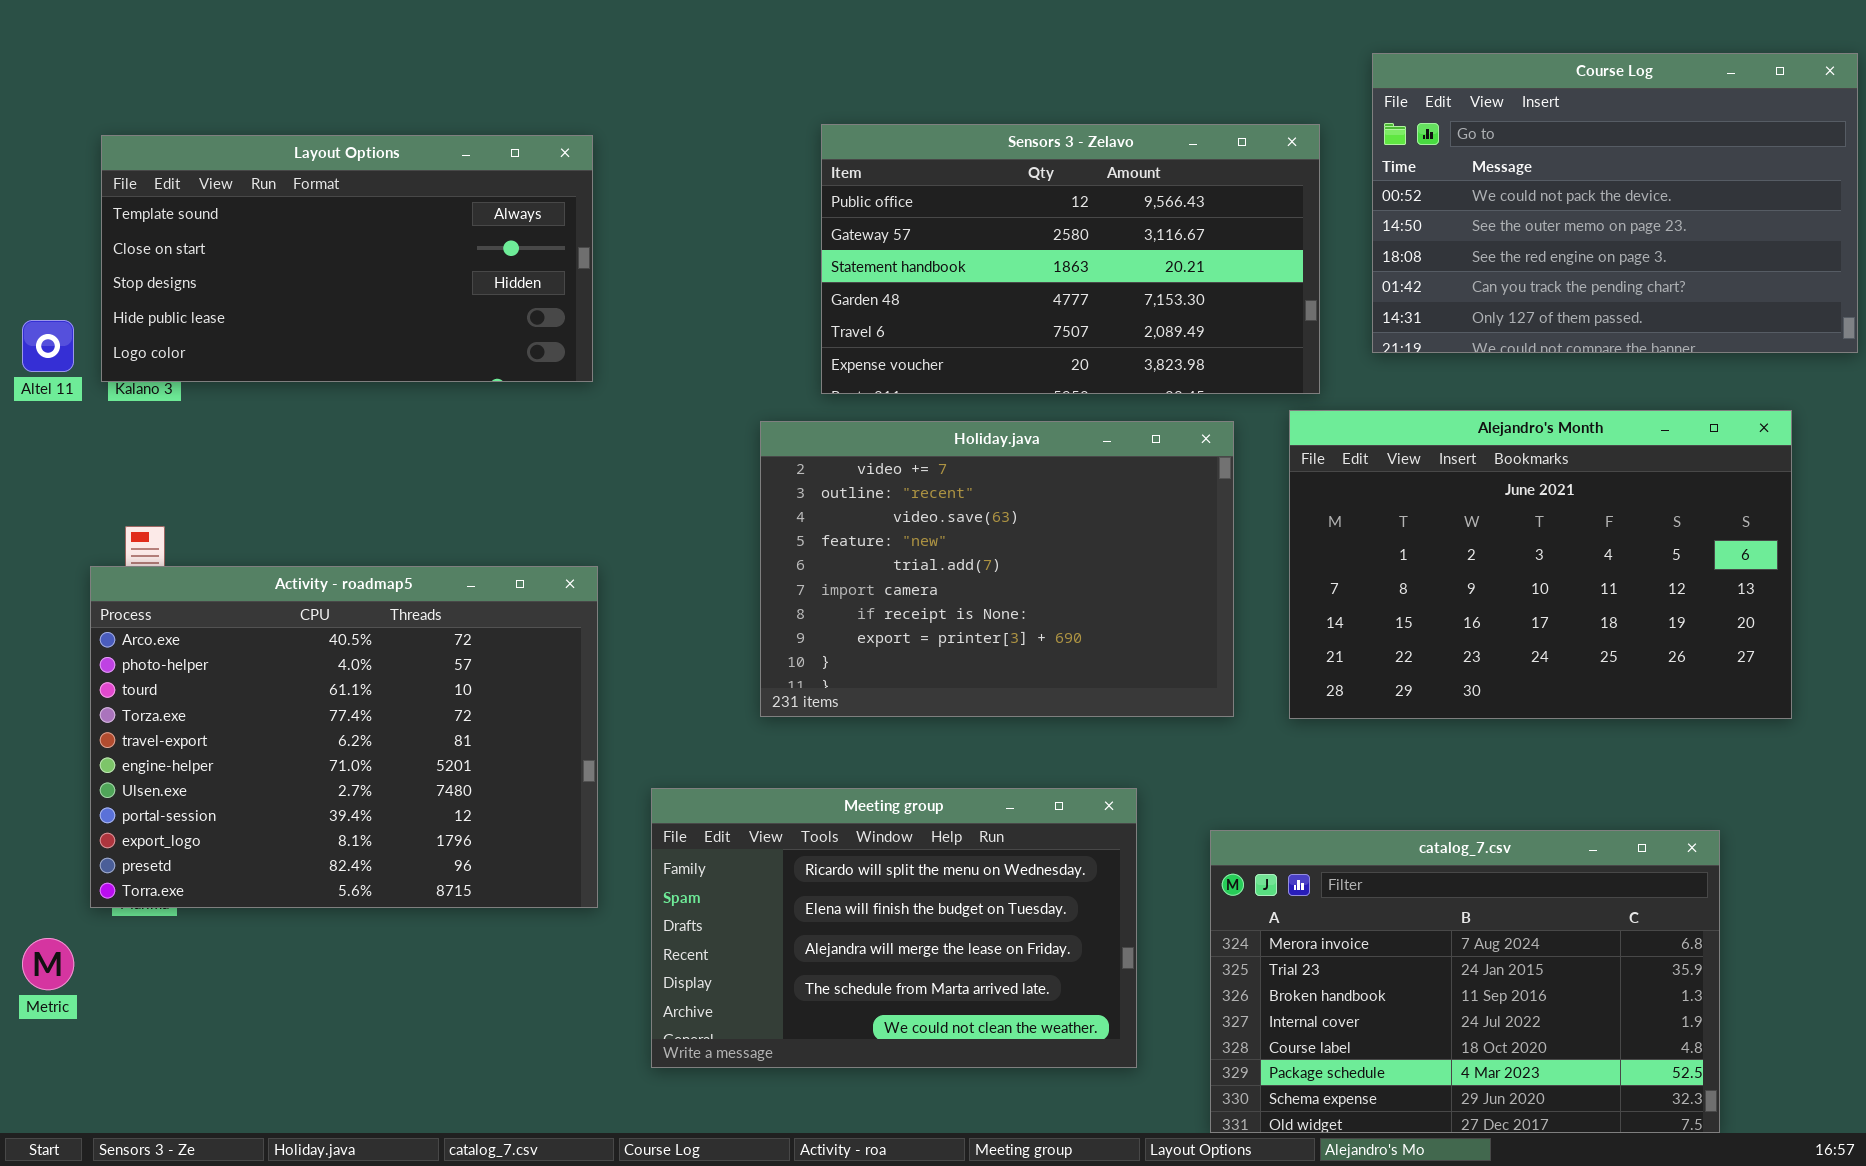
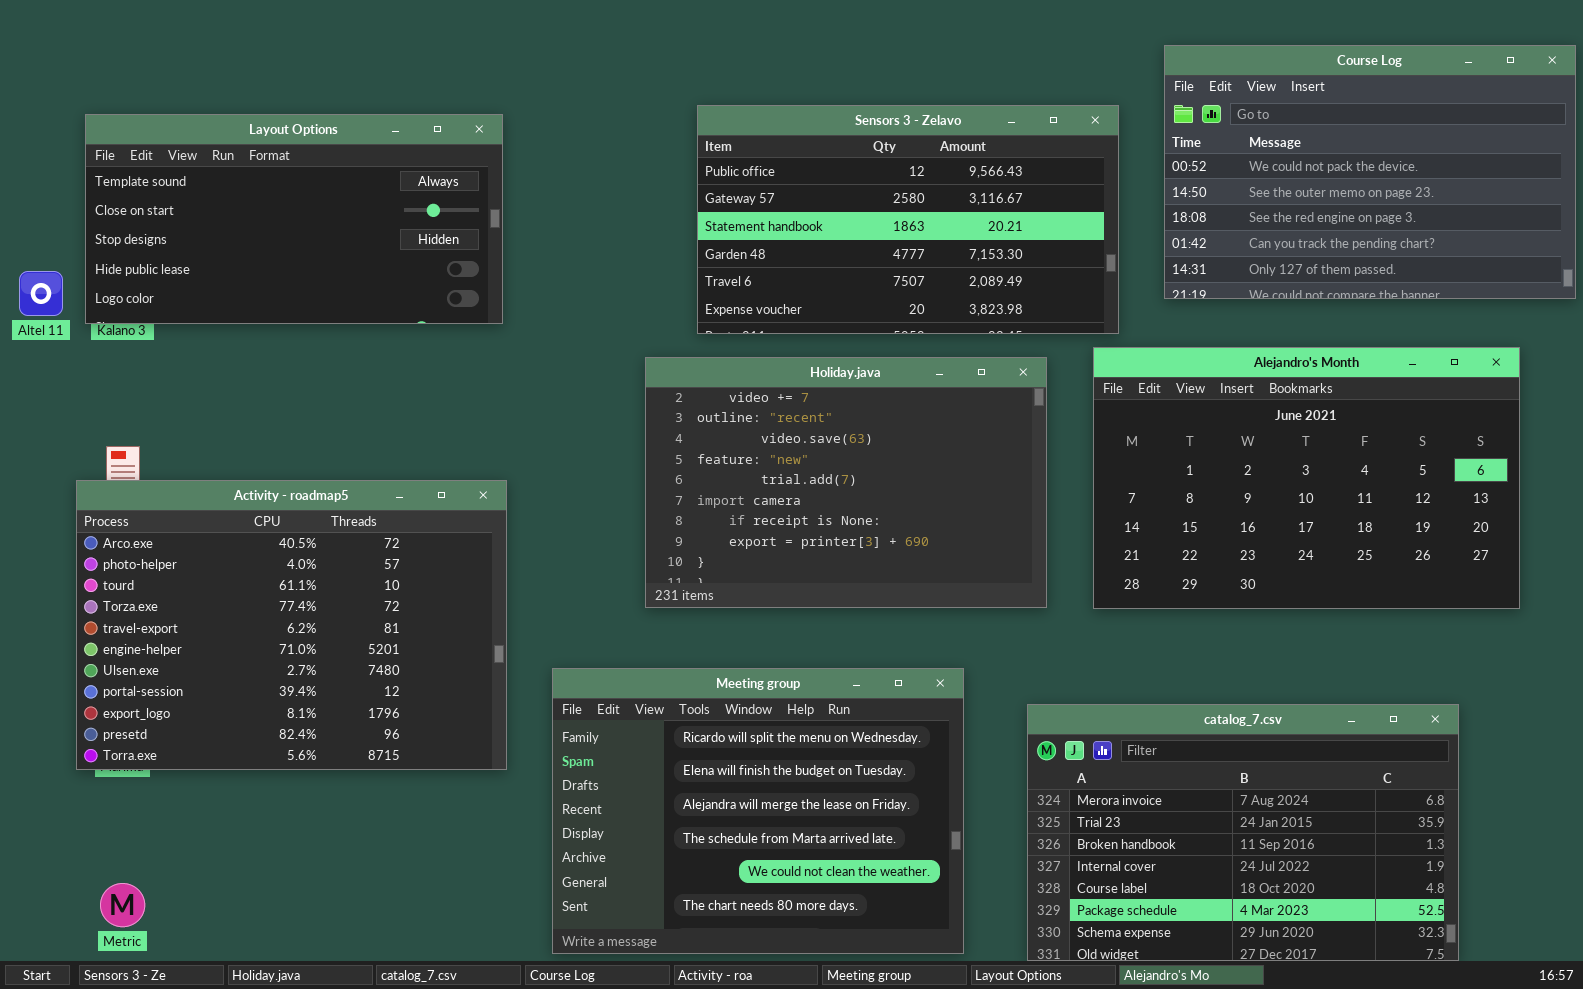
Meeting group: [651,788,1137,1068] -> [552,668,964,954], resized
Metric: [22,938,74,990] -> [100,883,145,927], moved

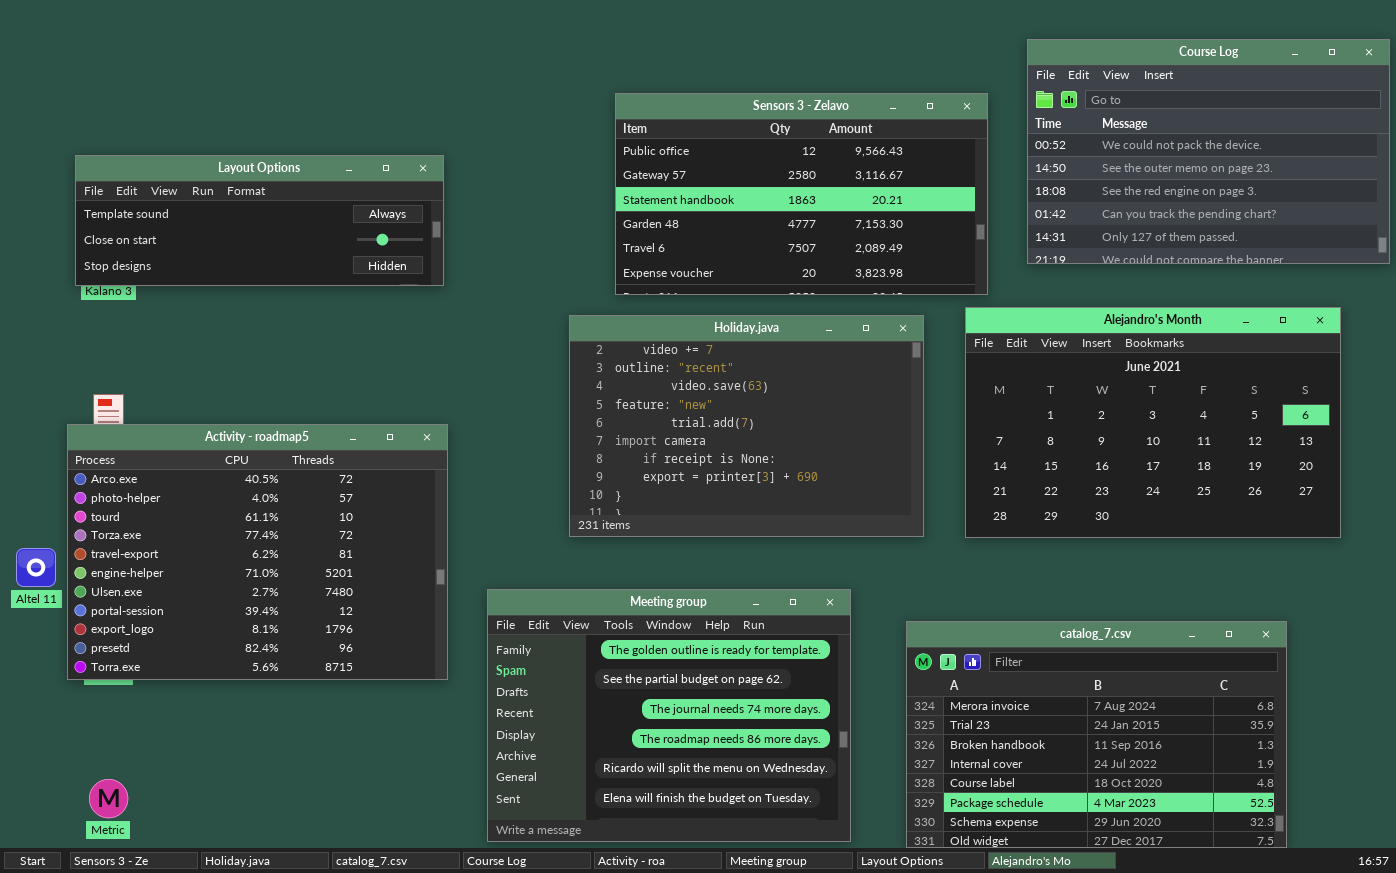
Layout Options: [85,114,503,324] -> [75,155,444,286], resized
Altel 11: [19,271,63,316] -> [16,548,56,587], moved
Meeting group: [552,668,964,954] -> [487,589,851,842], scrolled up 4 rows

